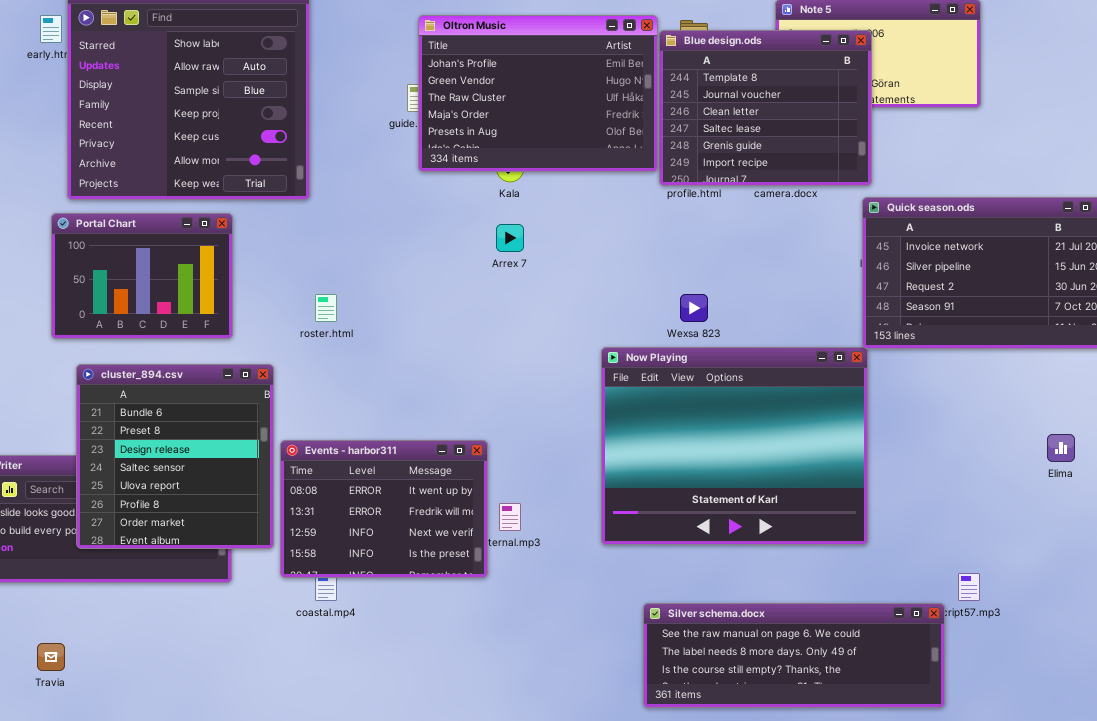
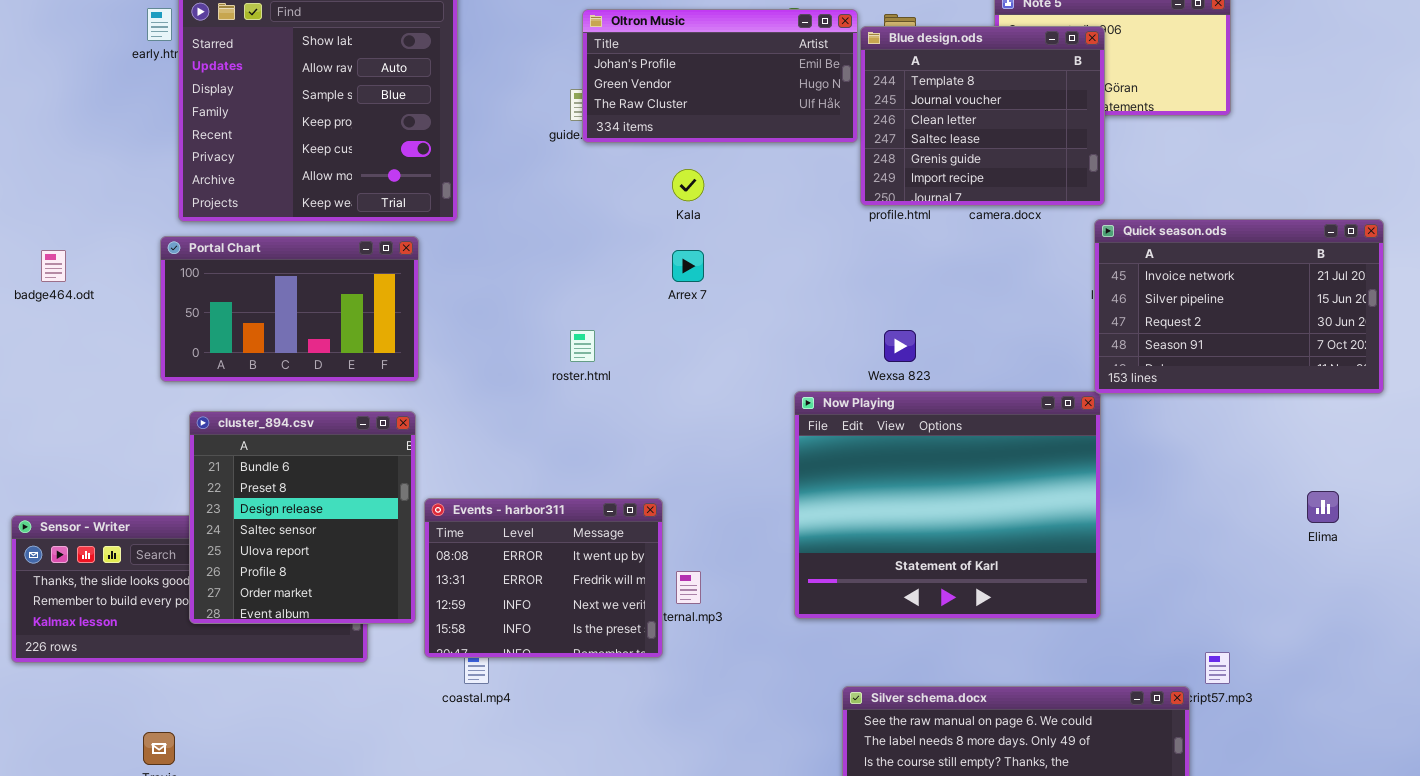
Oltron Music: [418,15,658,172] -> [582,9,858,143], resized
Portal Chart: [51,213,233,339] -> [160,236,419,382], resized
roster.html: [315,294,337,322] -> [570,330,595,362], moved

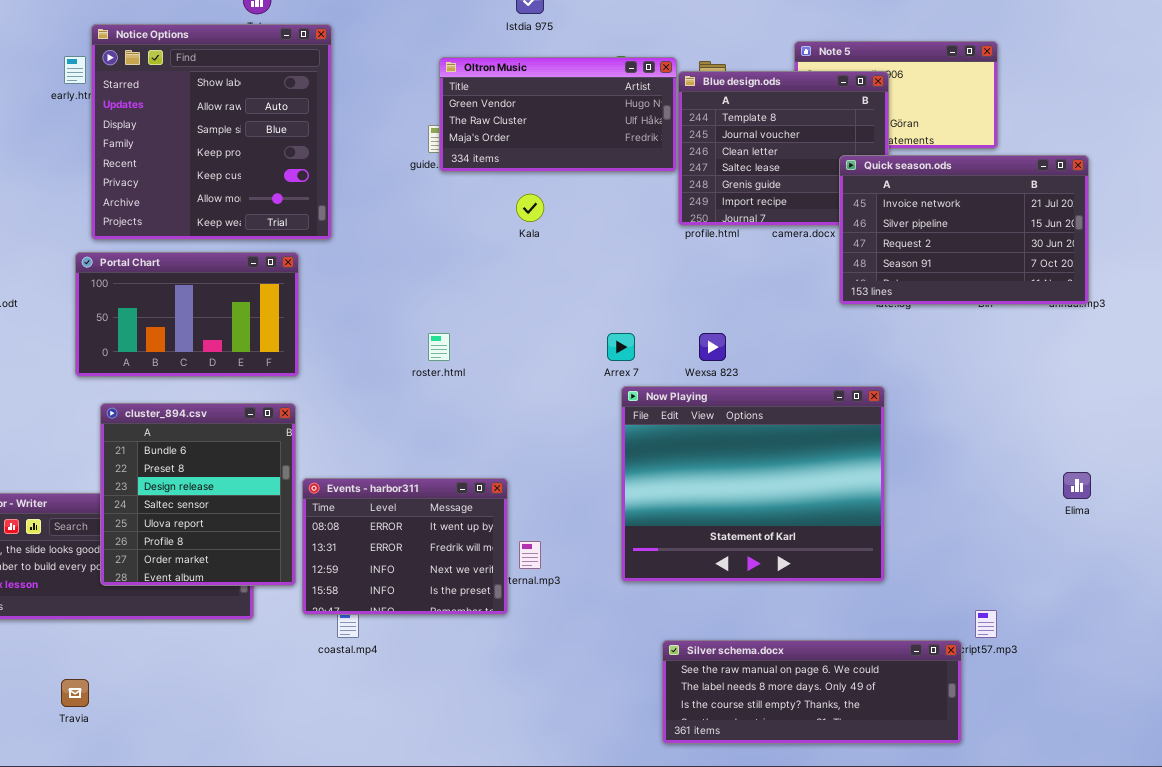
Oltron Music: [582,9,858,143] -> [439,57,677,172], scrolled down 1 row
Quick season.ods: [1094,219,1384,394] -> [839,155,1089,305], moved
Arrex 7: [672,250,704,282] -> [607,333,635,361], moved

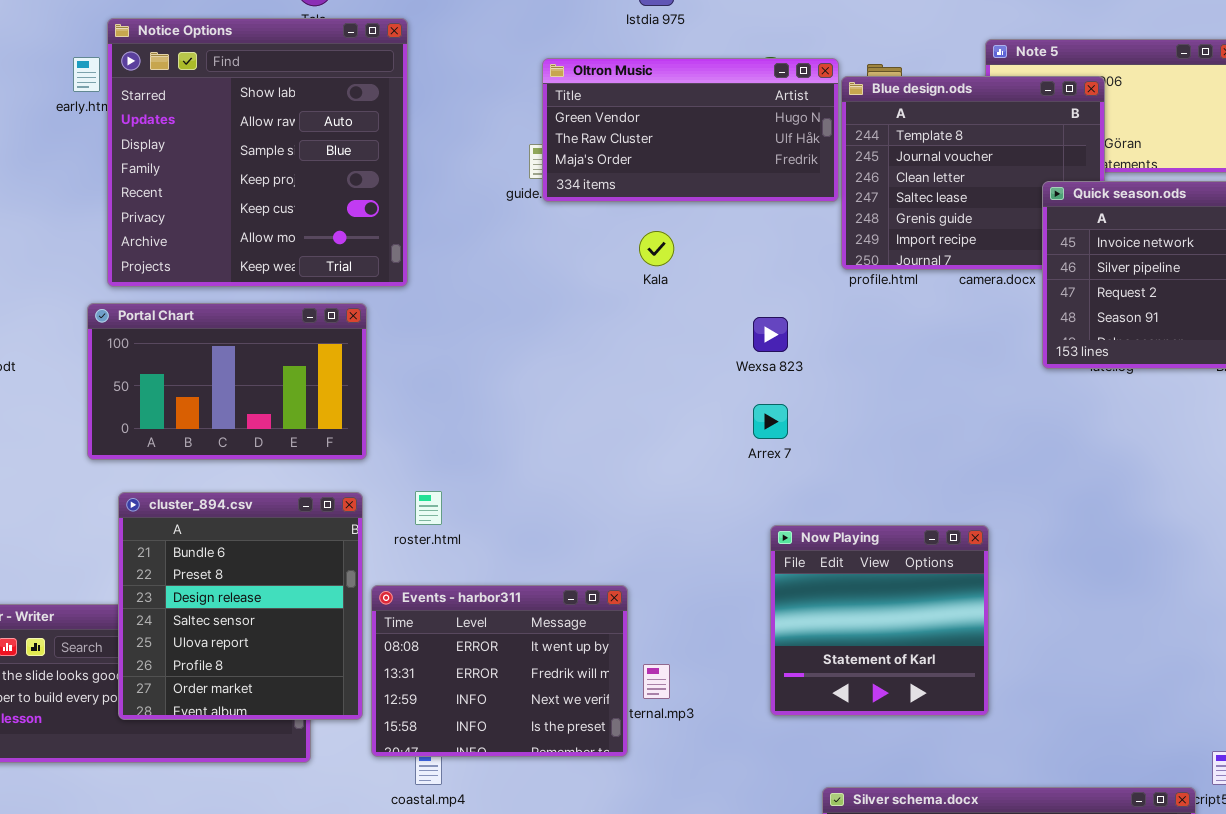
roster.html: [428,333,450,361] -> [415,491,442,525], moved
Wexsa 823: [699,333,726,361] -> [753,317,788,352], moved
Now Playing: [621,386,885,582] -> [770,525,989,716], resized

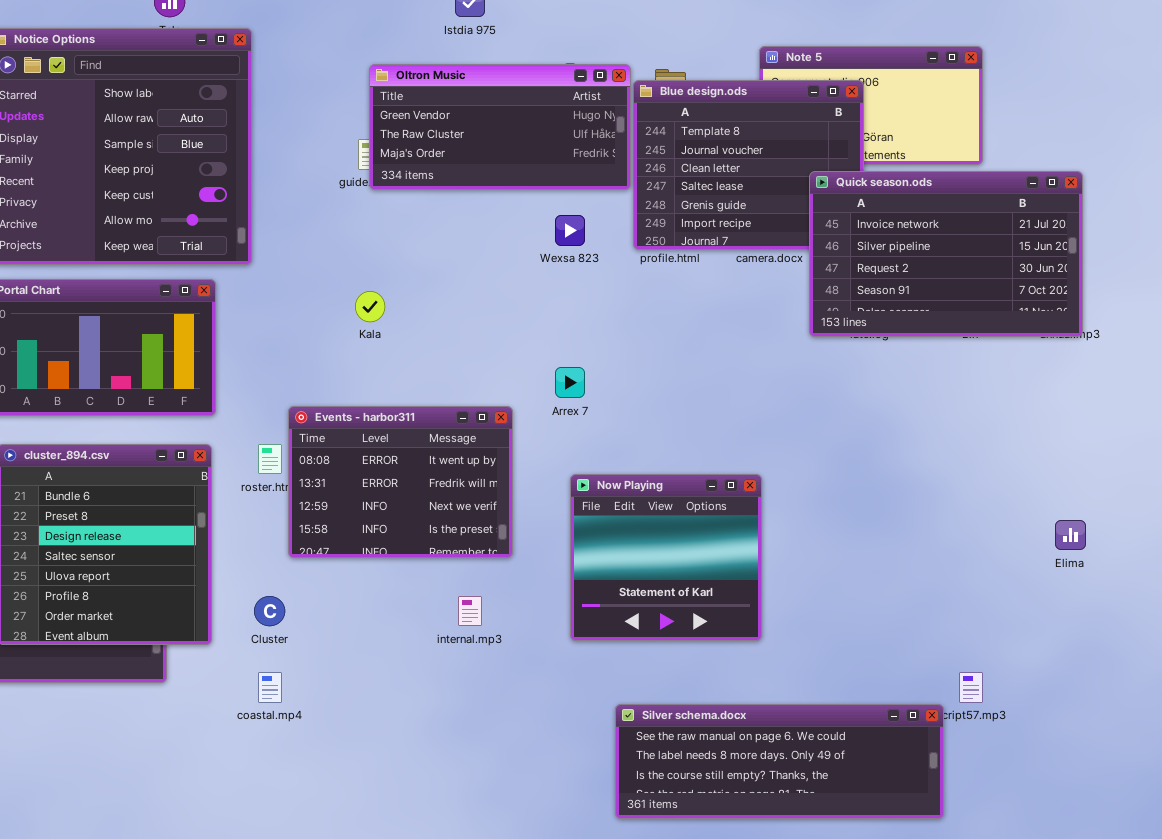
Kala: [639,231,674,266] -> [355,291,385,322], moved
Wexsa 823: [753,317,788,352] -> [555,215,585,246], moved
Events - harbor311: [371,585,628,757] -> [288,406,513,558], moved

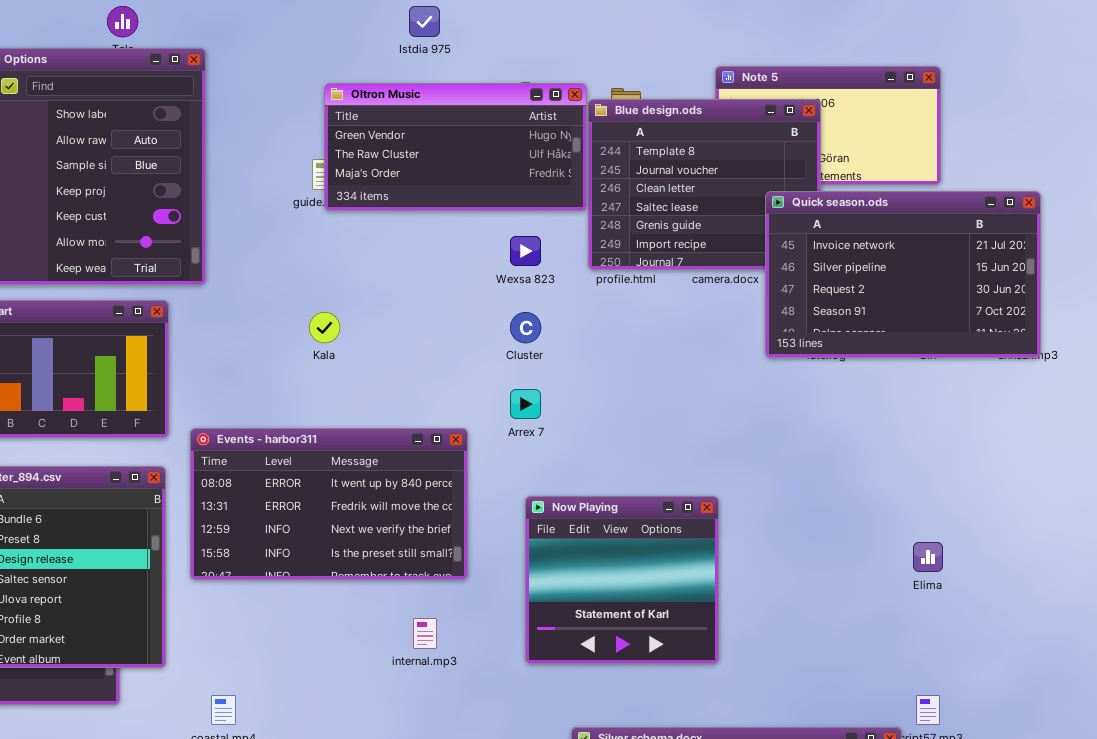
Events - harbor311: [288,406,513,558] -> [190,428,468,580], resized
Elima: [1055,520,1086,550] -> [913,542,943,572], moved
Cluster: [254,596,285,626] -> [510,312,541,343], moved

